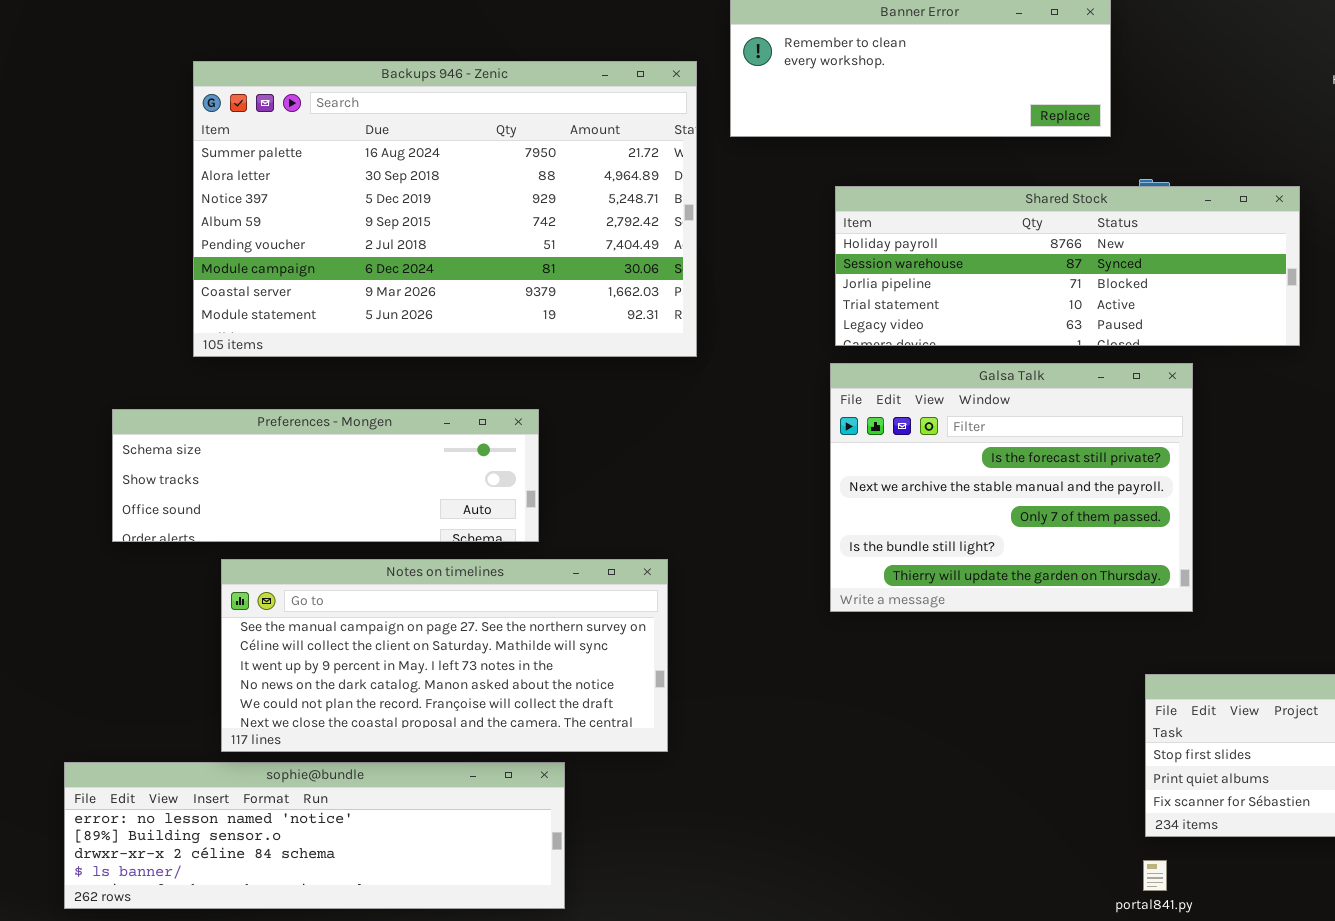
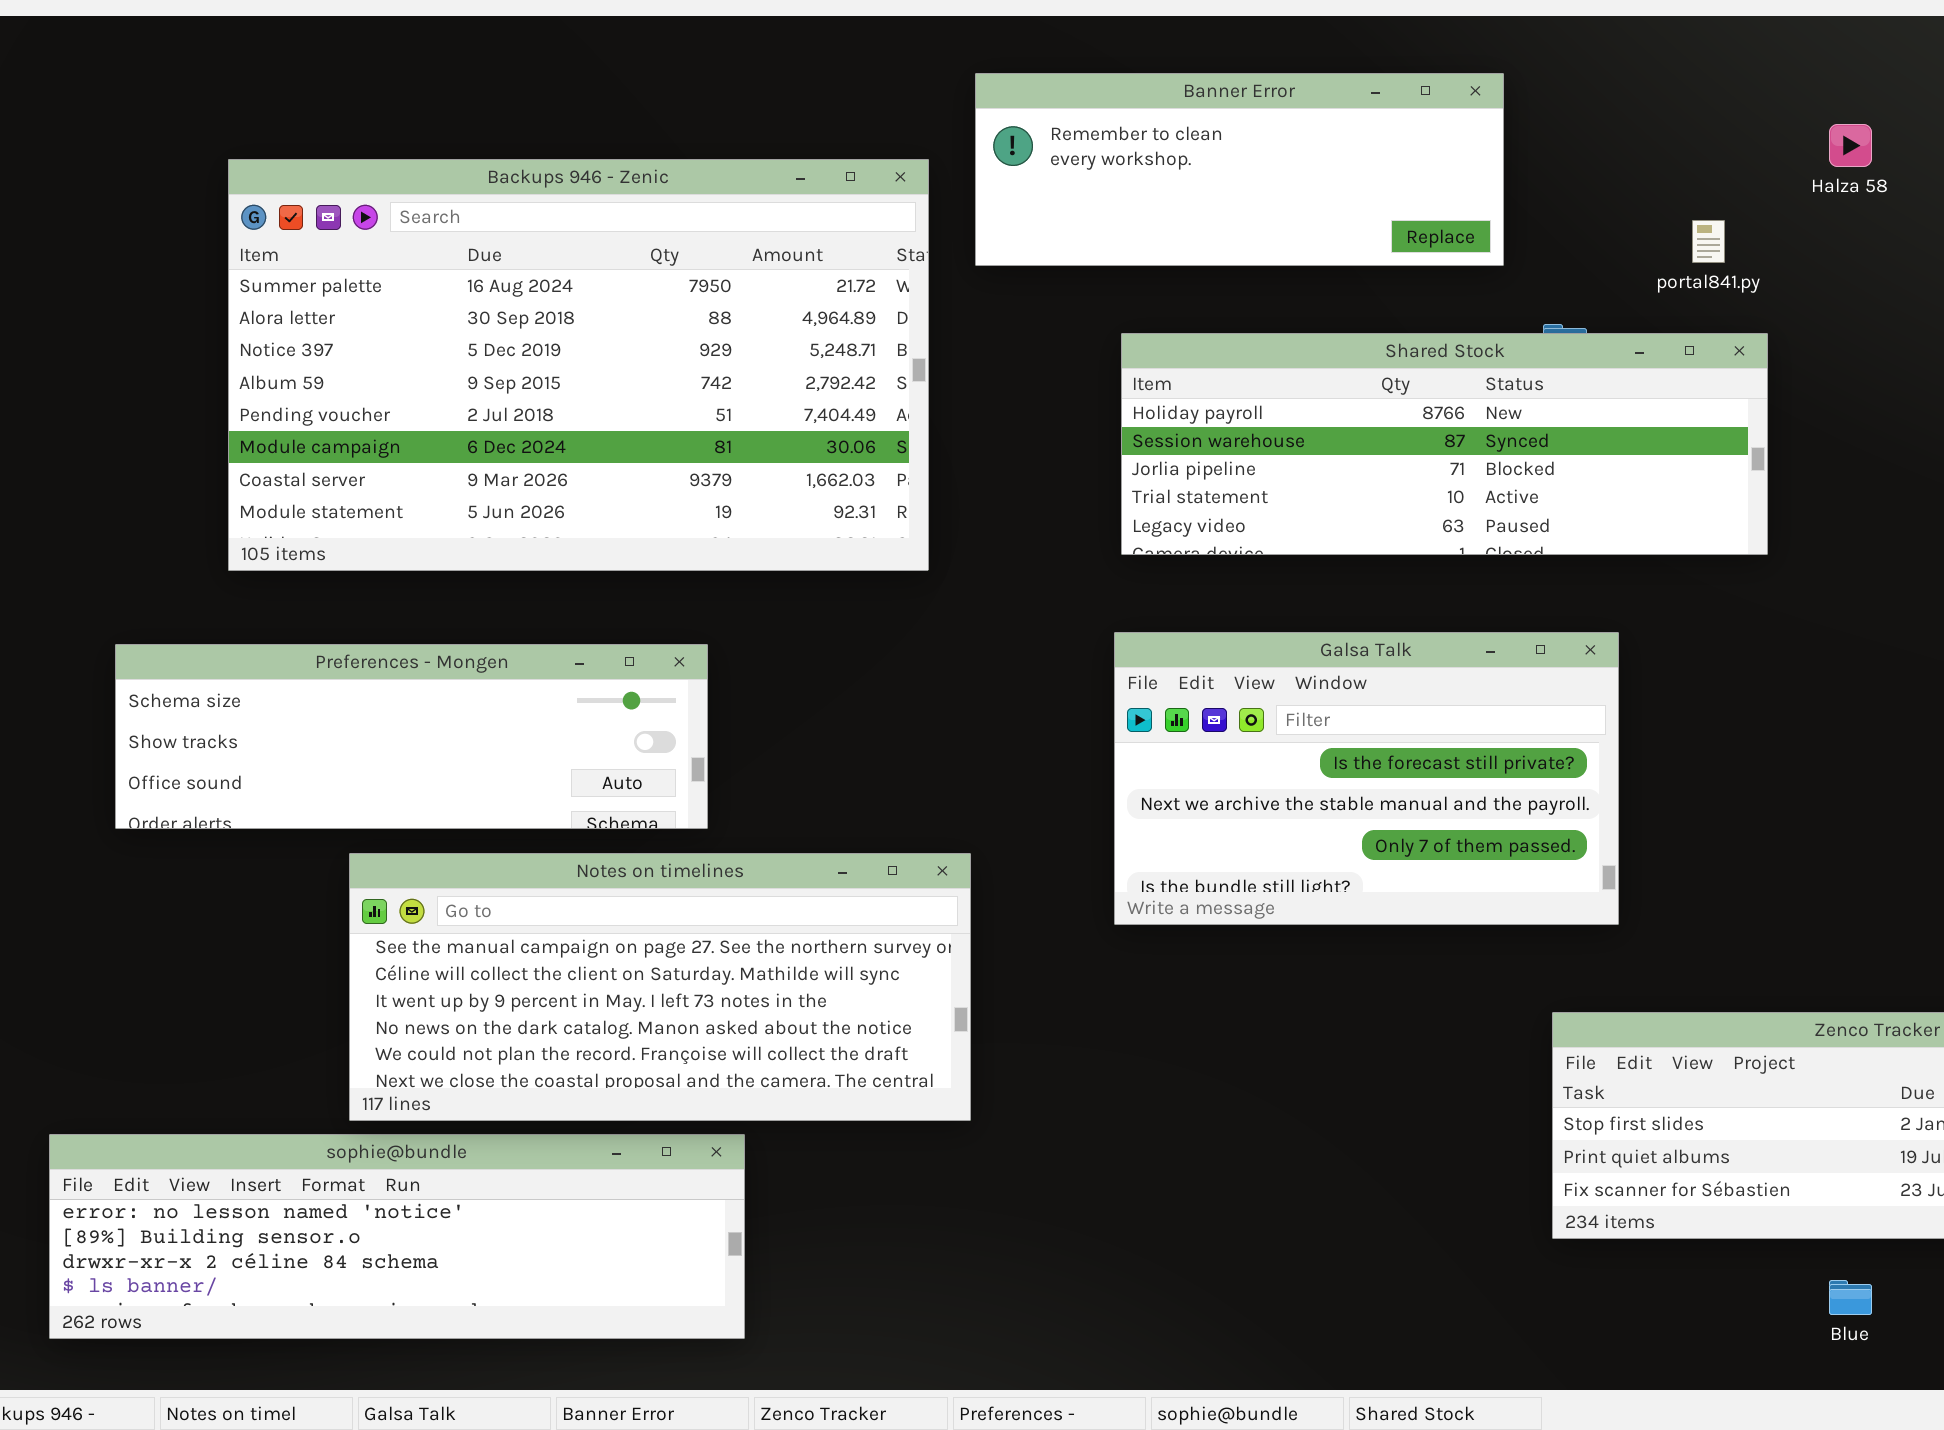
Galsa Talk: [830,363,1193,612] -> [1114,632,1619,925], resized
Notes on timelines: [221,559,668,752] -> [349,853,971,1121], moved
portal841.py: [1143,860,1167,891] -> [1692,220,1725,263], moved

